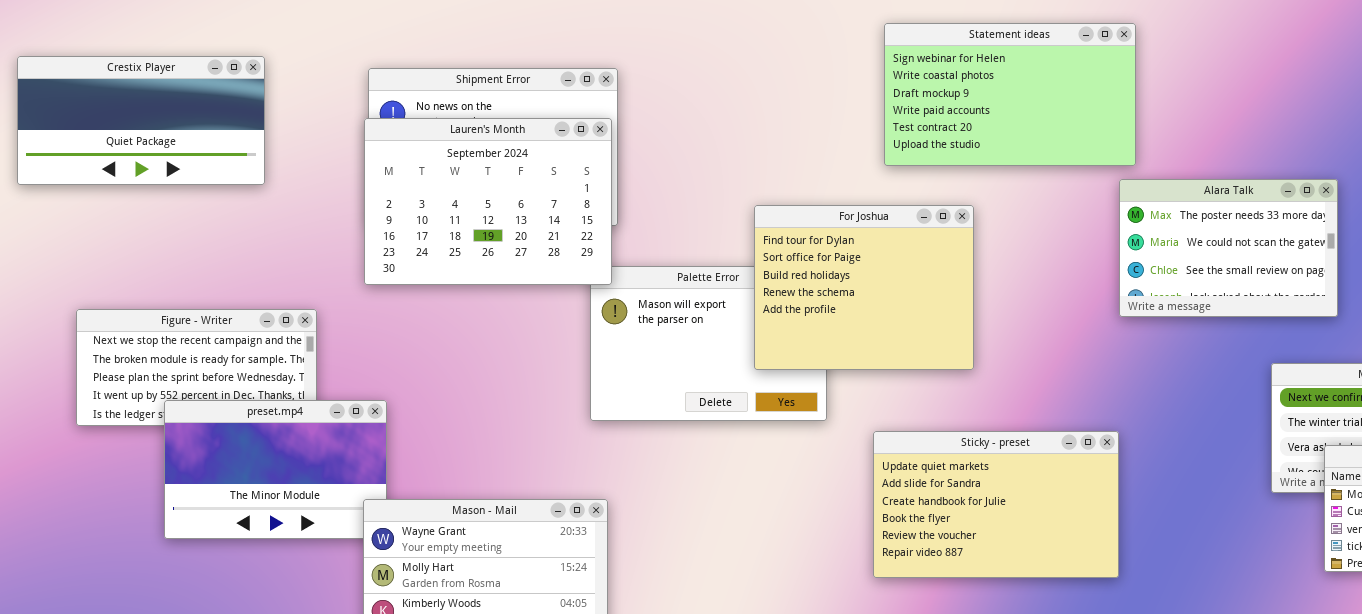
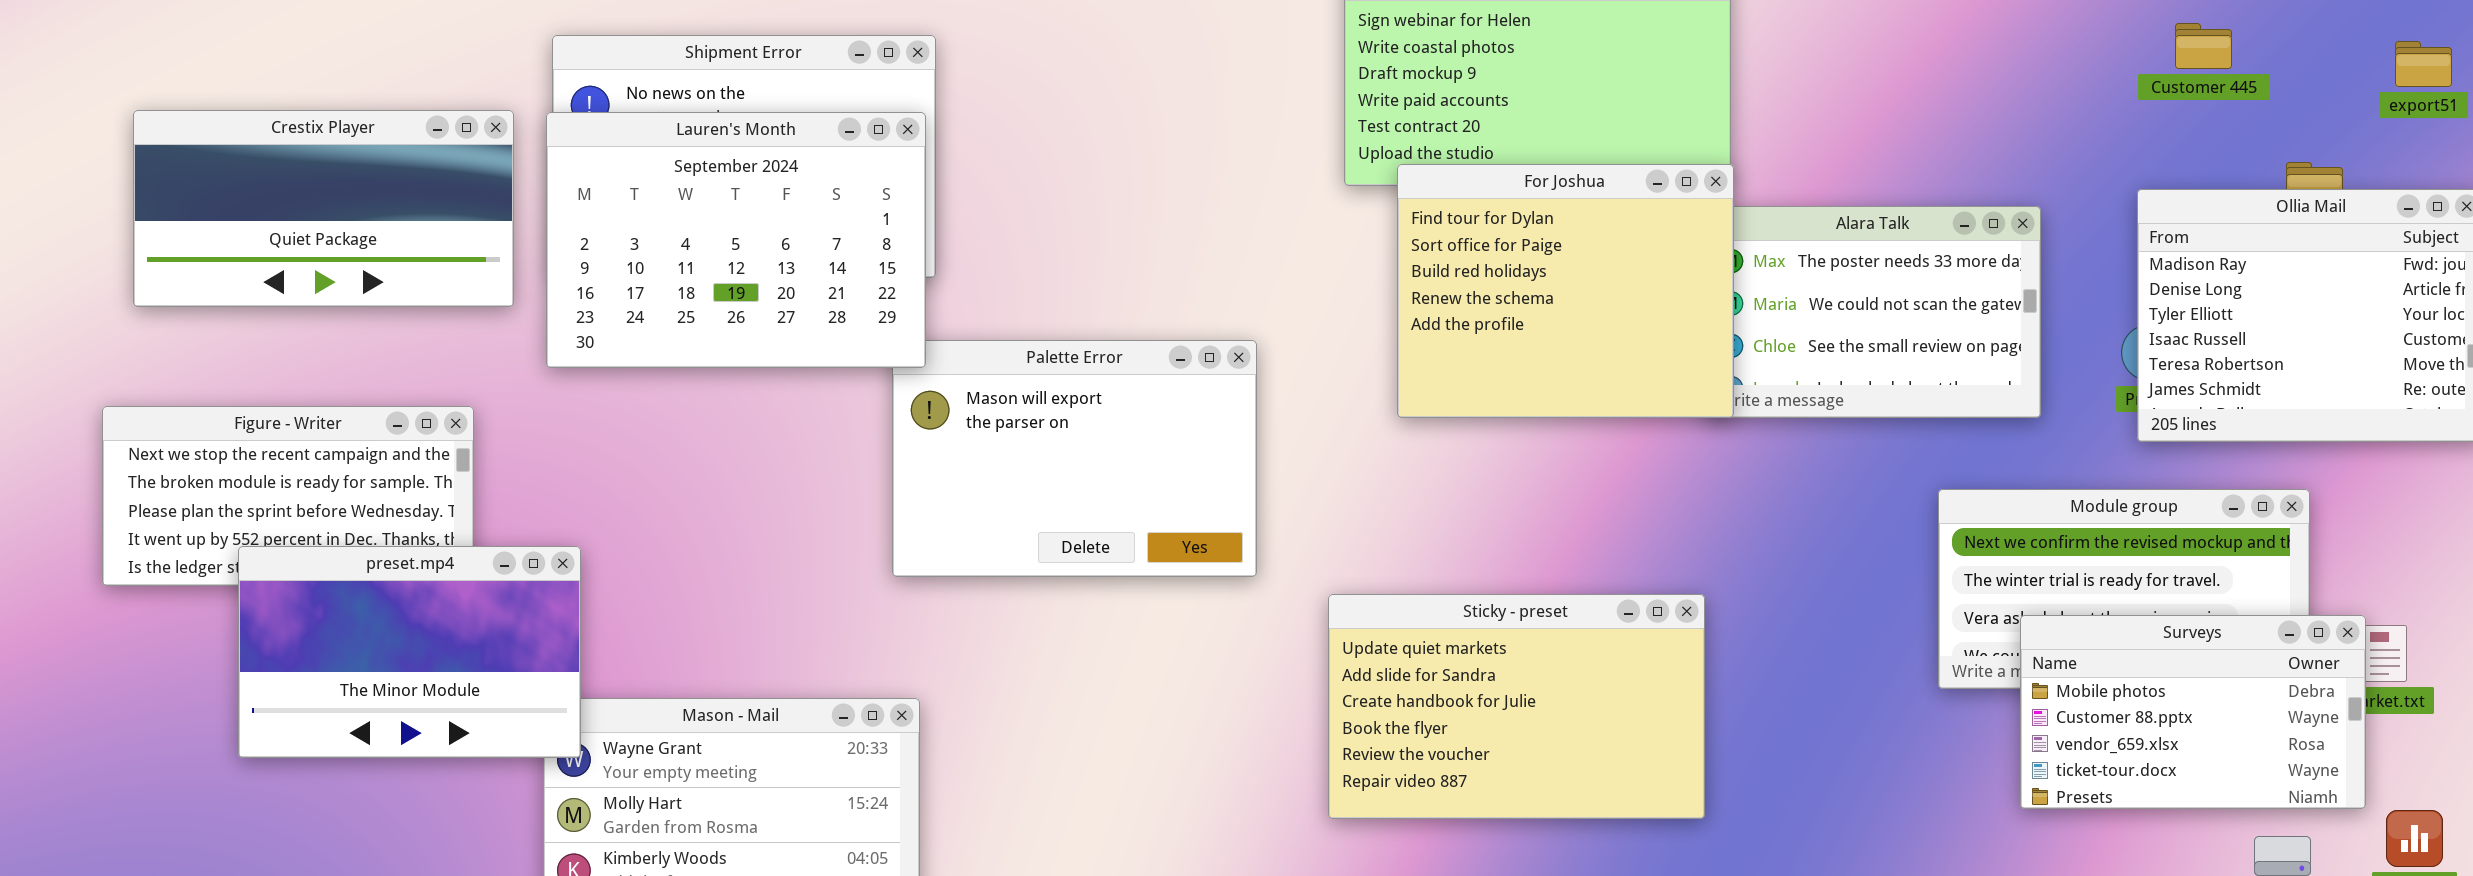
Crestix Player: [17,56,265,185] -> [133,110,514,307], moved
For Joshua: [754,205,974,370] -> [1397,164,1734,418], moved
preset.mp4: [164,400,387,539] -> [238,546,581,758], raised

